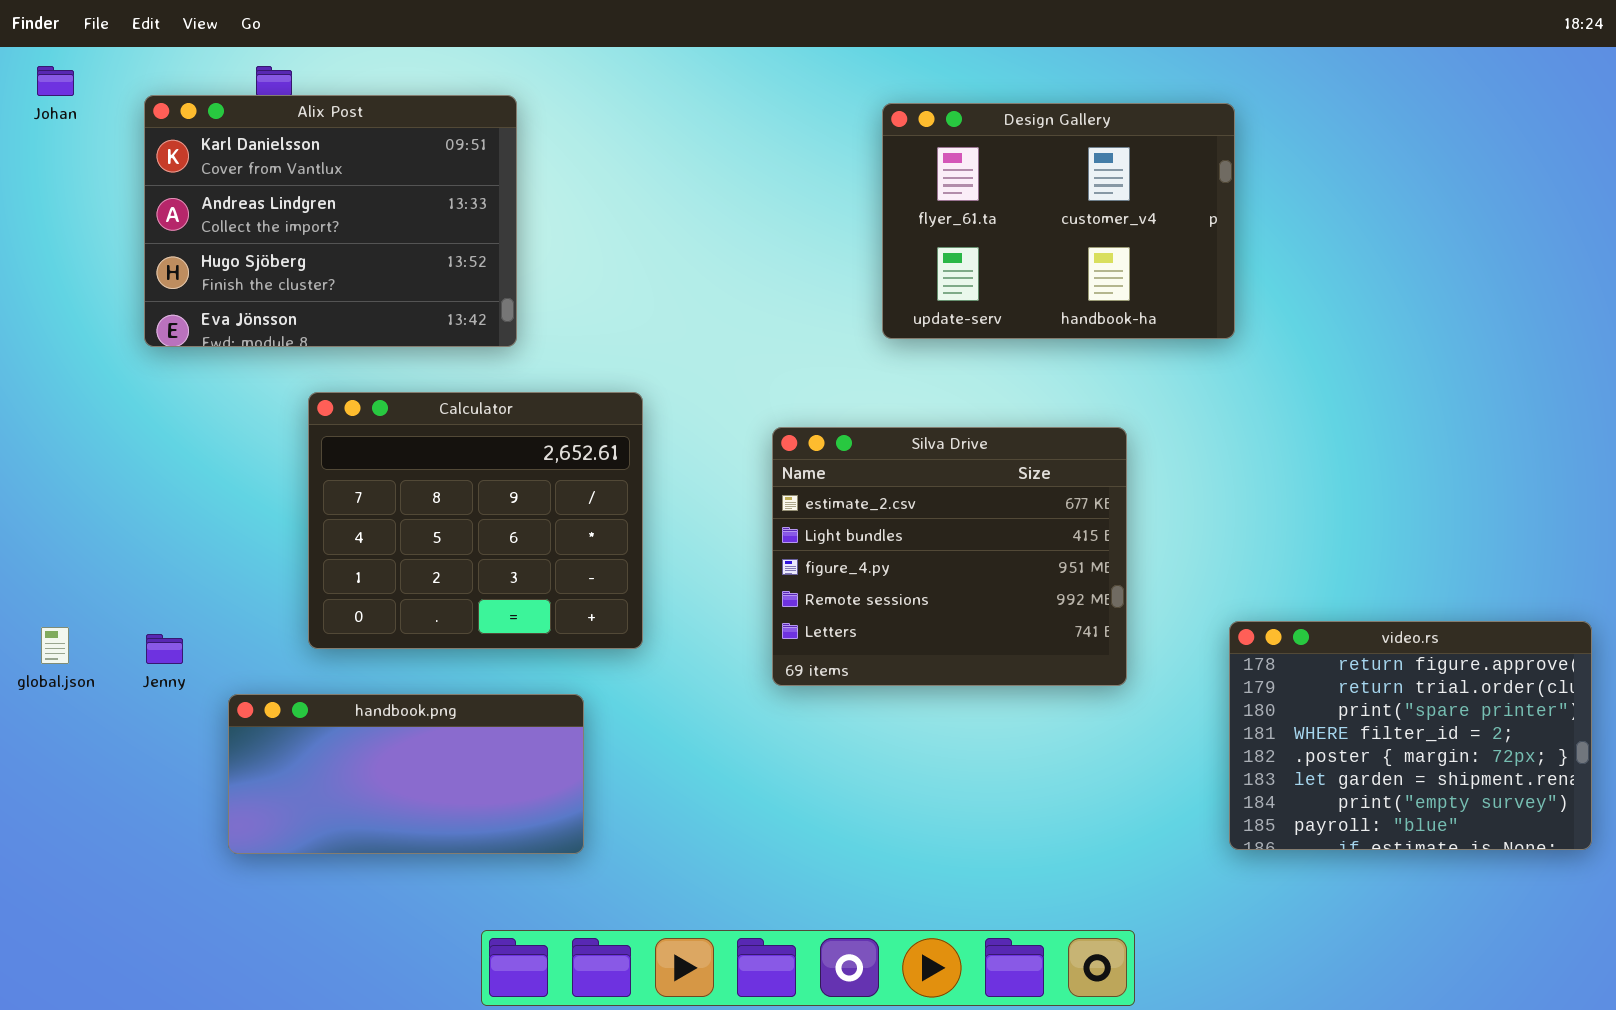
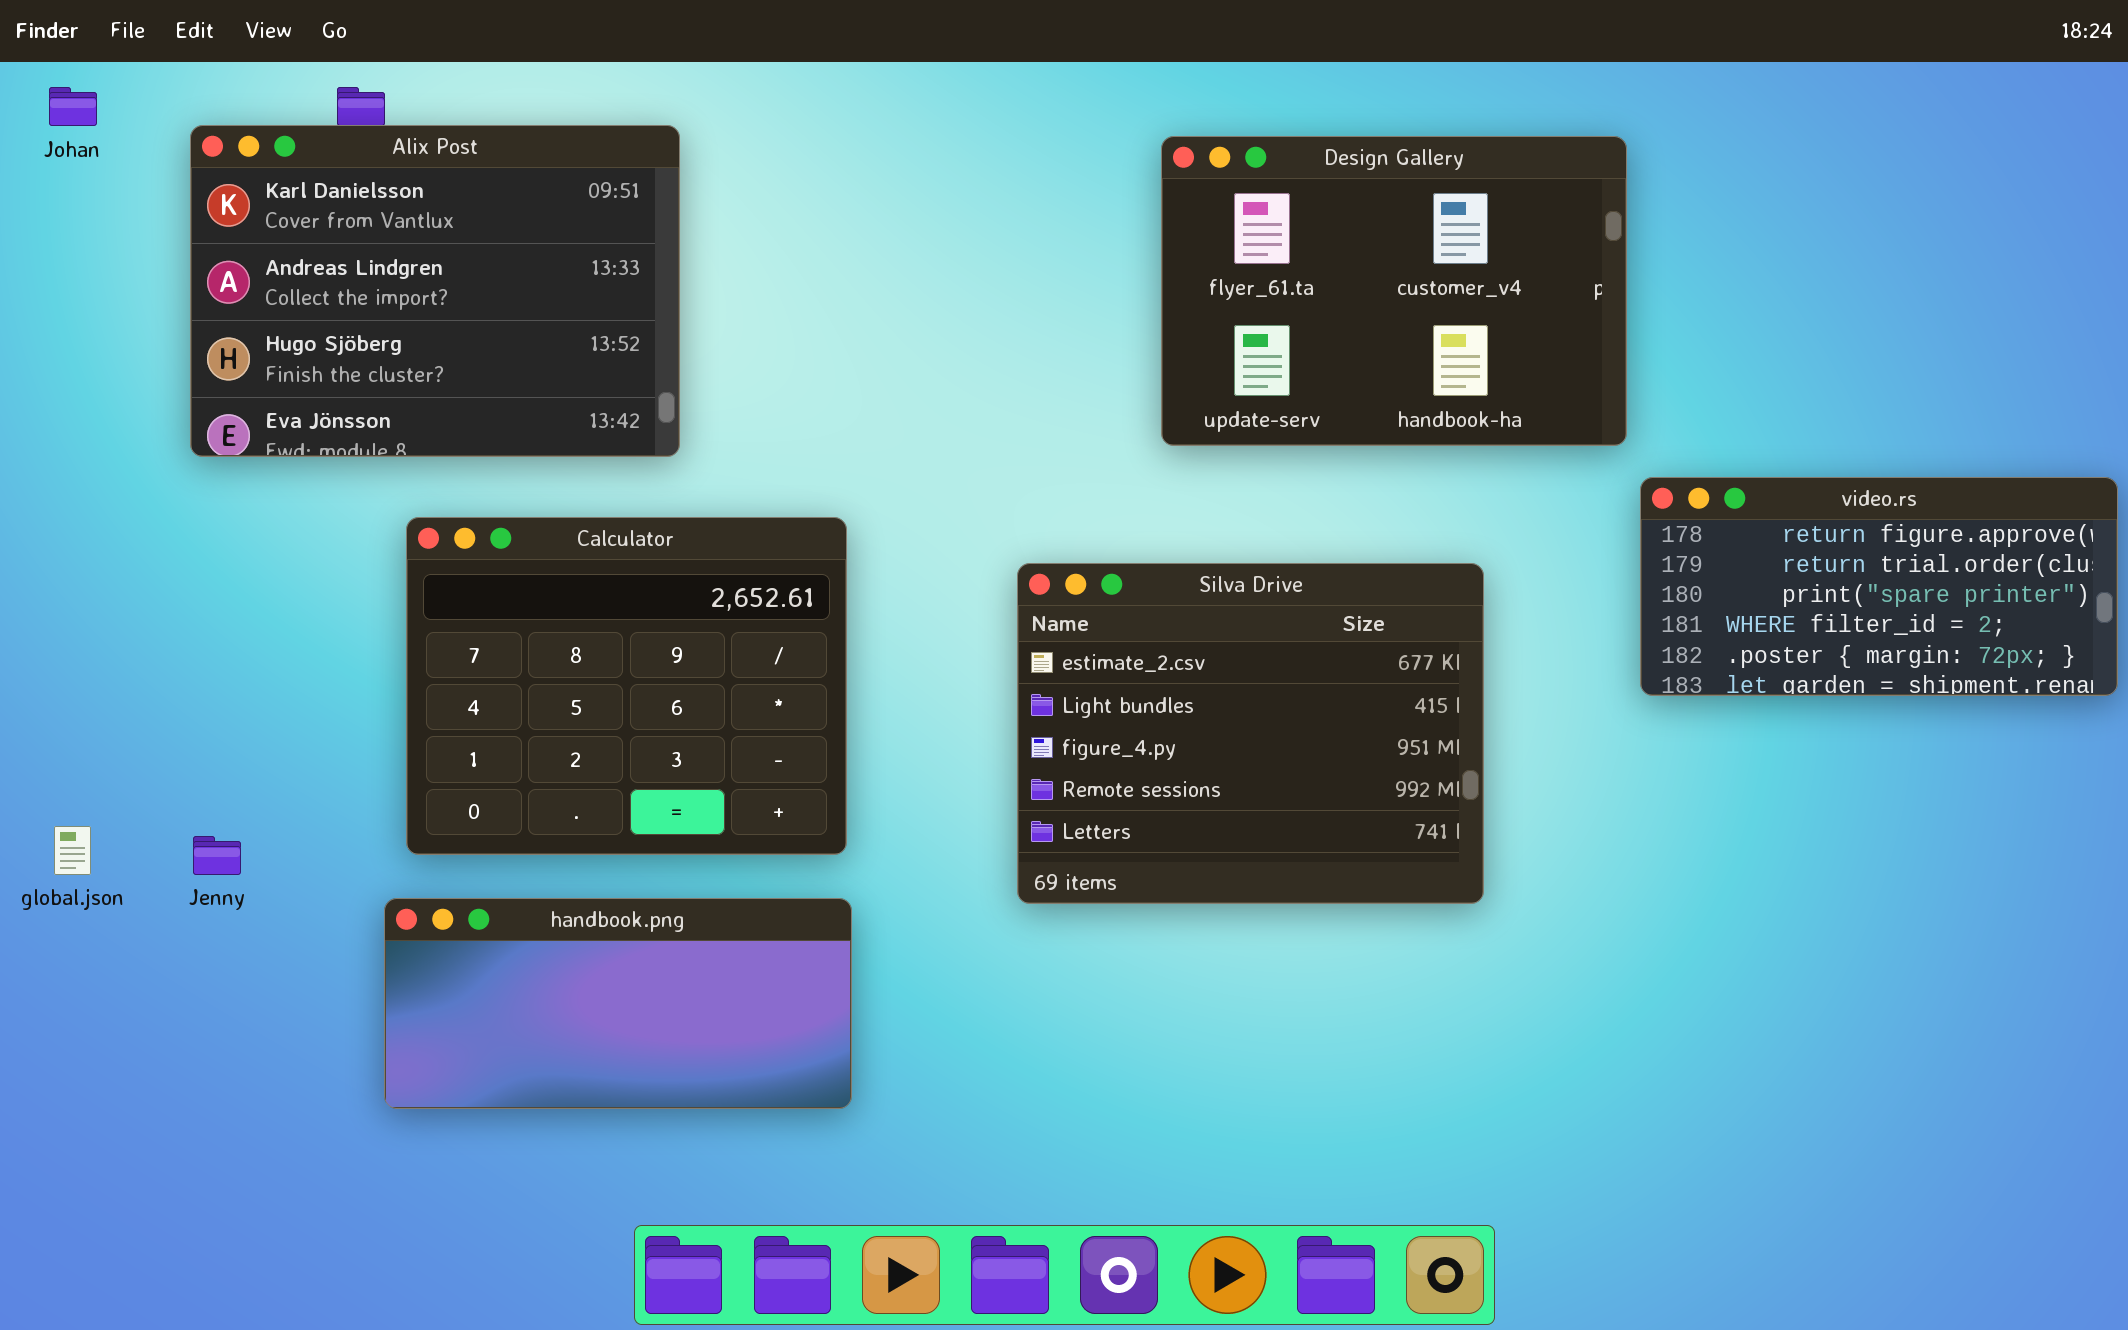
video.rs: [1229,621,1592,850] -> [1640,477,2118,696], moved, resized
handbook.png: [228,694,584,854] -> [384,898,852,1109], moved

